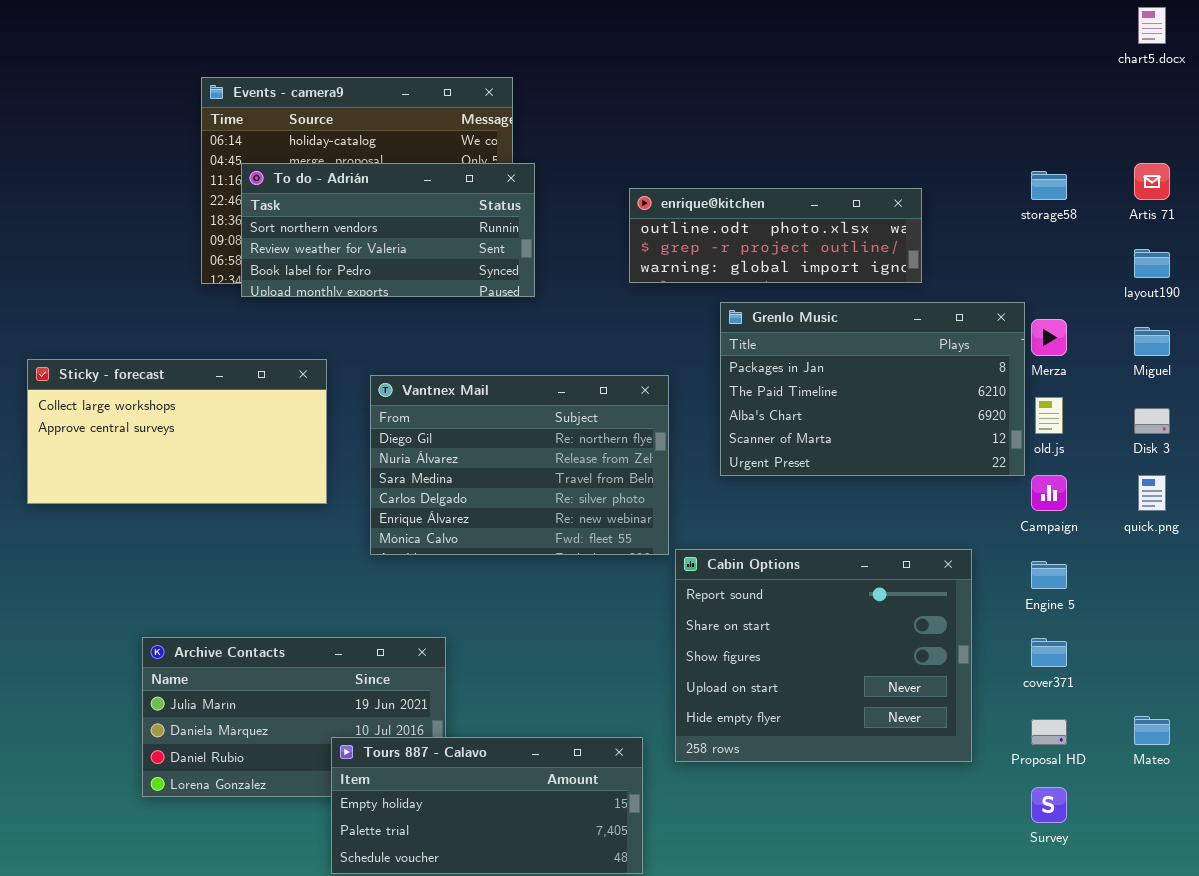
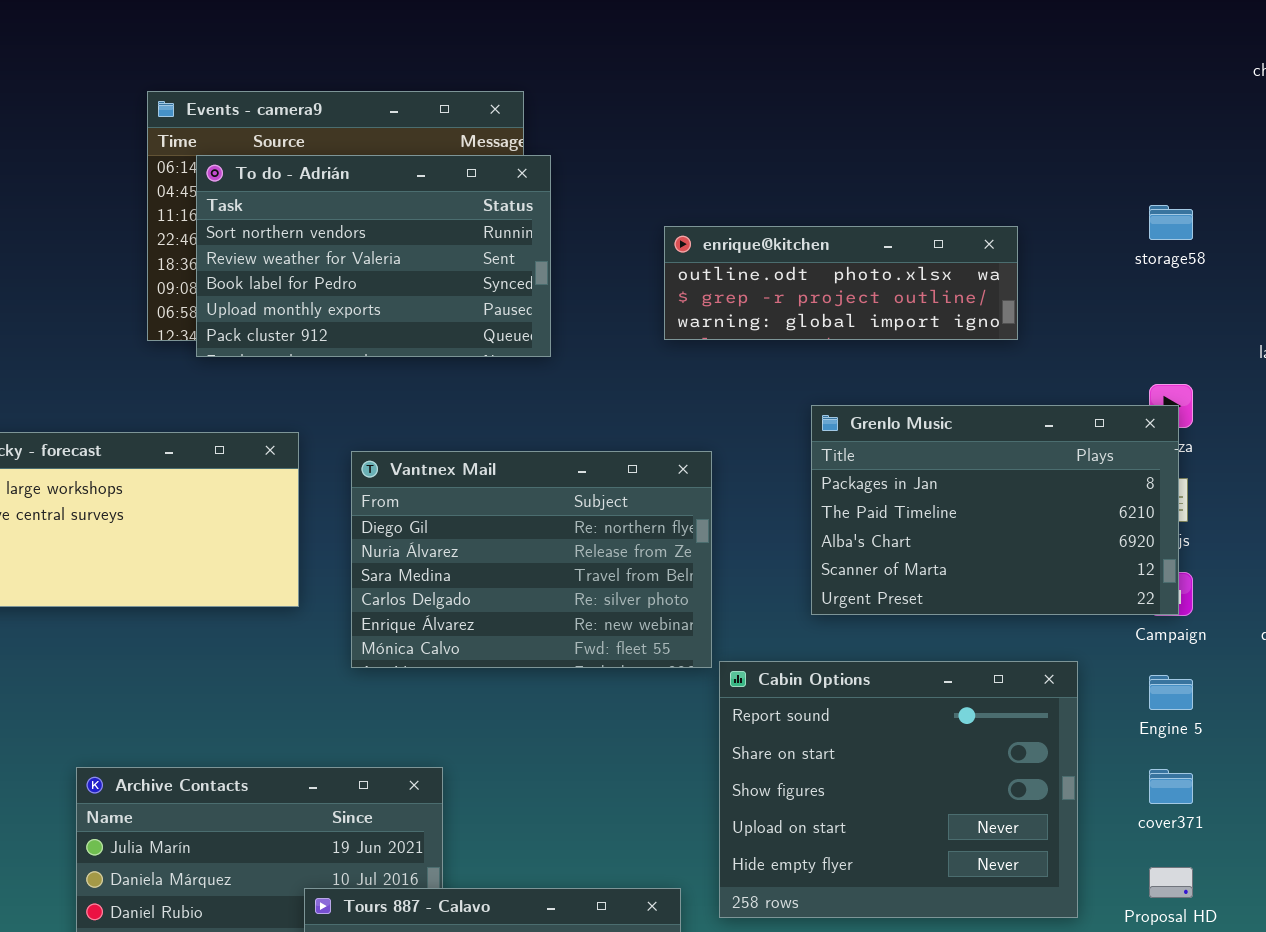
To do - Adrián: [241,163,535,297] -> [196,155,551,357], resized
Grenlo Music: [720,302,1025,476] -> [811,405,1179,615], moved

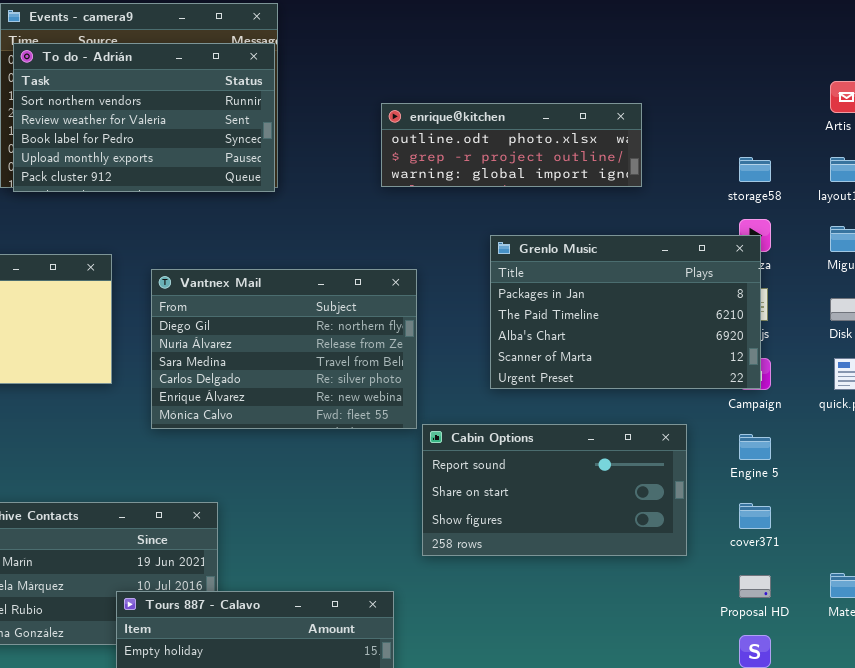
To do - Adrián: [196,155,551,357] -> [13,43,275,192], moved
storage58: [1149,205,1193,240] -> [739,157,771,182], moved
Cabin Options: [719,661,1078,918] -> [422,424,687,556], resized

